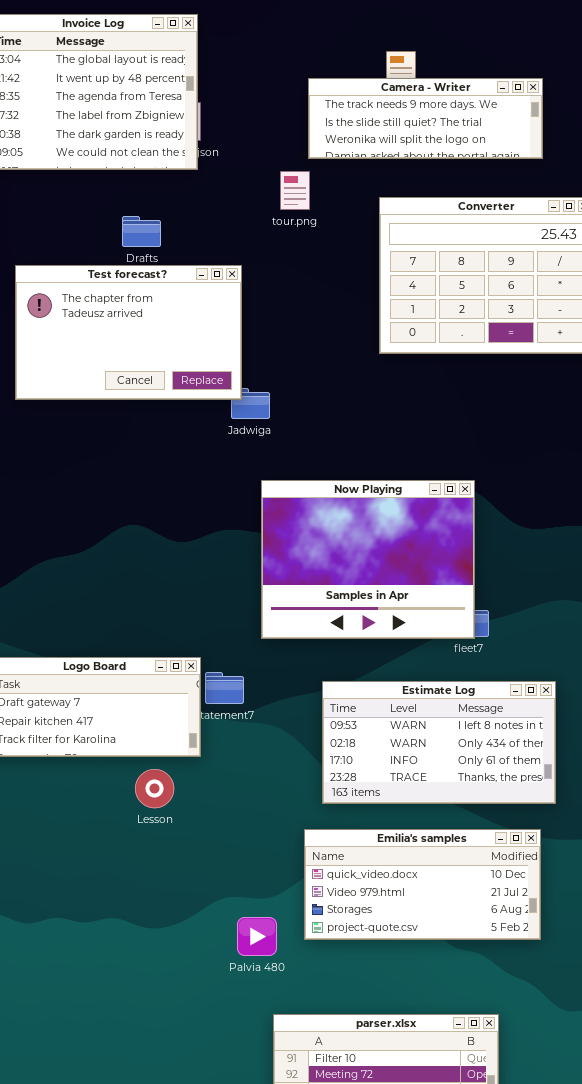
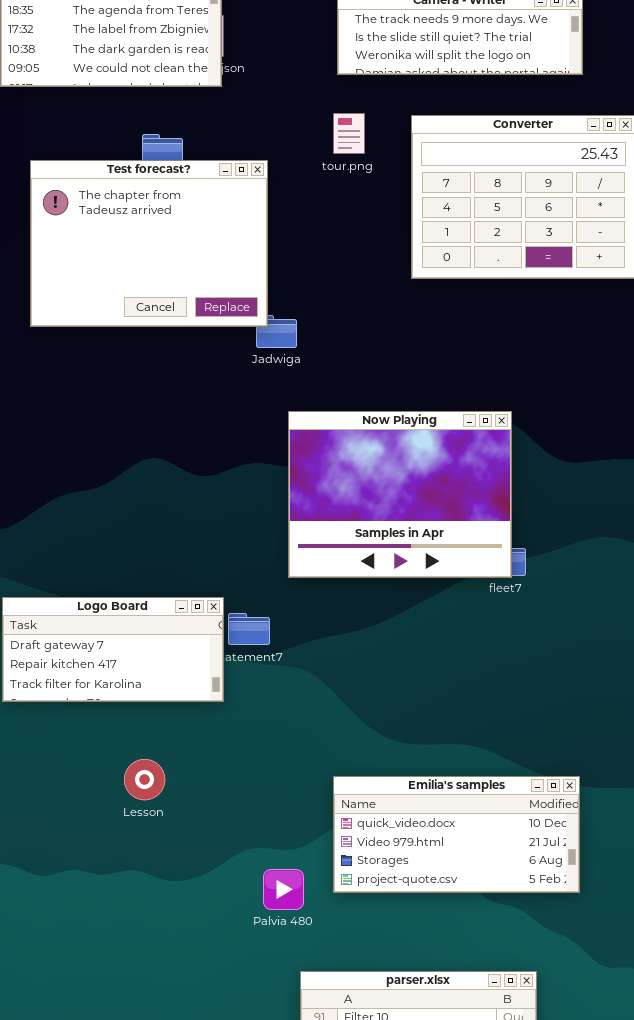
tour.png: [280,171,310,210] -> [333,113,365,154], moved
Test forecast?: [15,265,242,400] -> [30,160,268,327], resized
Estimate Log: [322,681,556,804] -> none, closed
Lesson: [135,769,174,808] -> [124,759,165,800], moved

